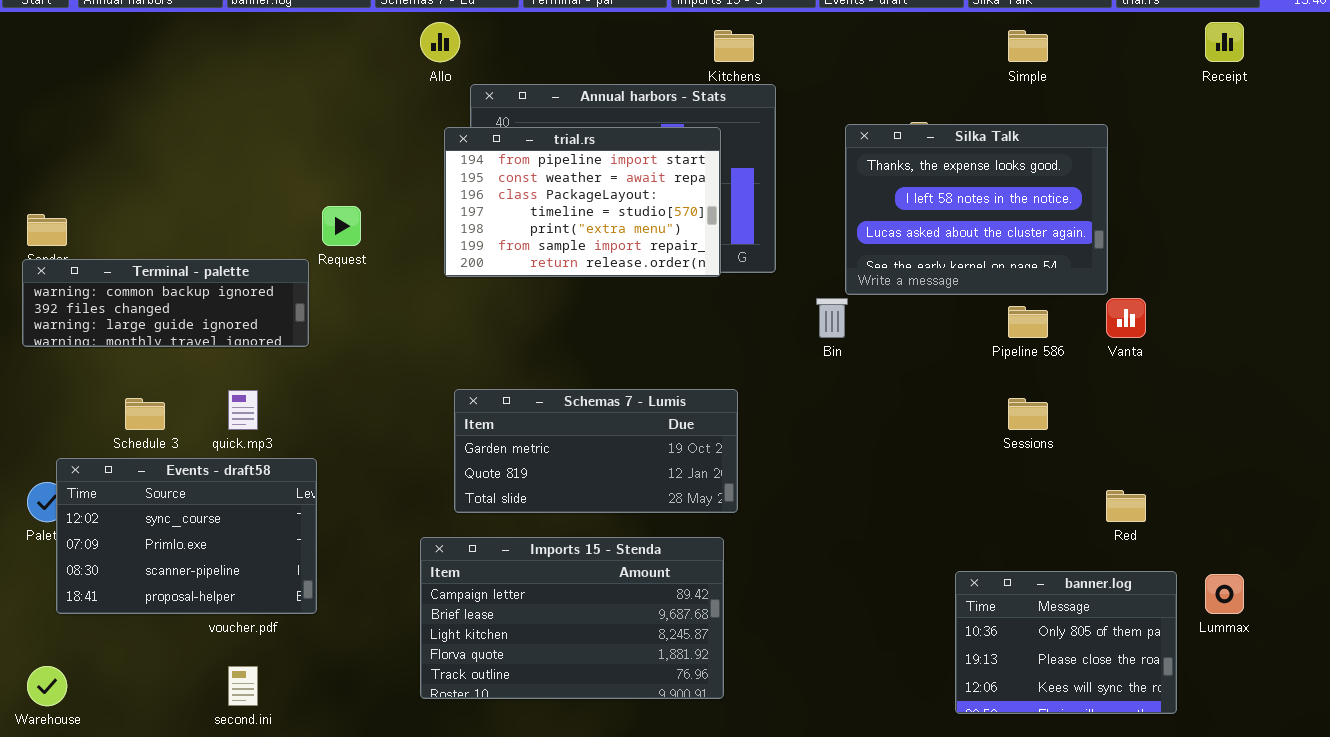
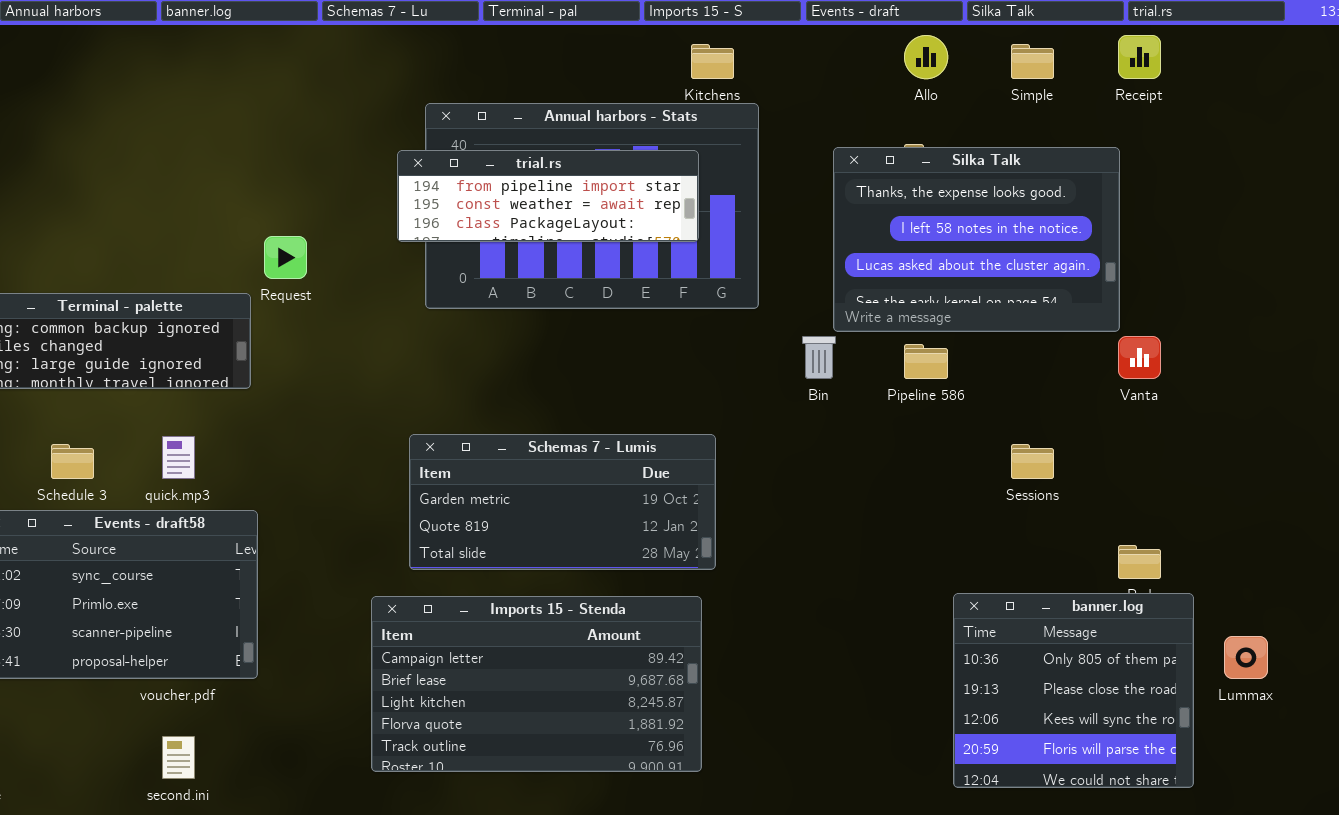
Allo: [420,22,460,62] -> [904,35,948,79], moved
Receipt: [1205,22,1244,62] -> [1118,35,1161,79], moved
trial.rs: [444,127,721,277] -> [397,150,699,242], resized
Pipeline 586: [1008,306,1048,338] -> [904,344,948,379], moved
banner.log: [955,571,1177,714] -> [953,593,1194,788], resized

